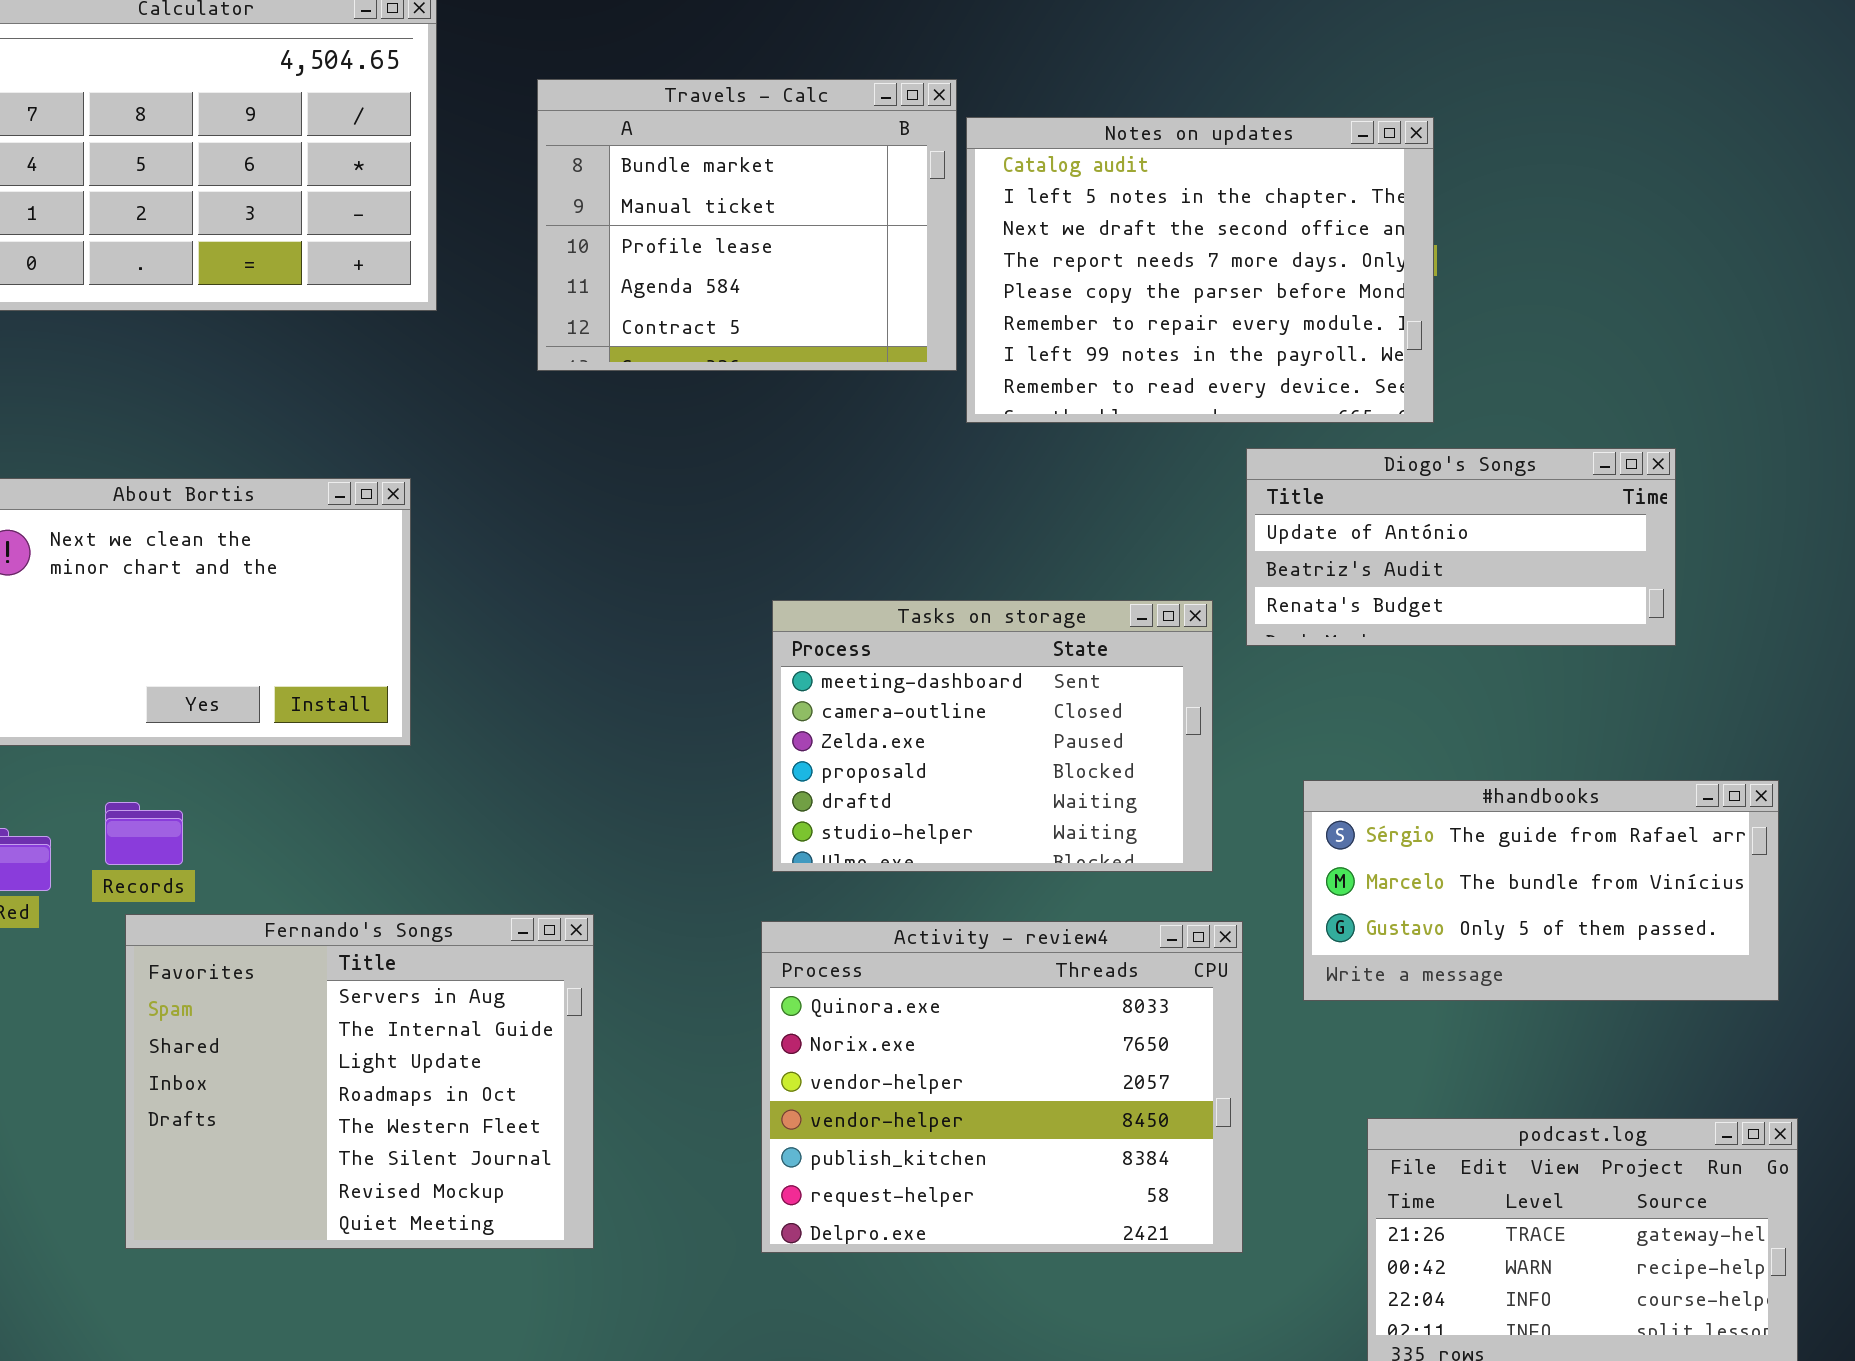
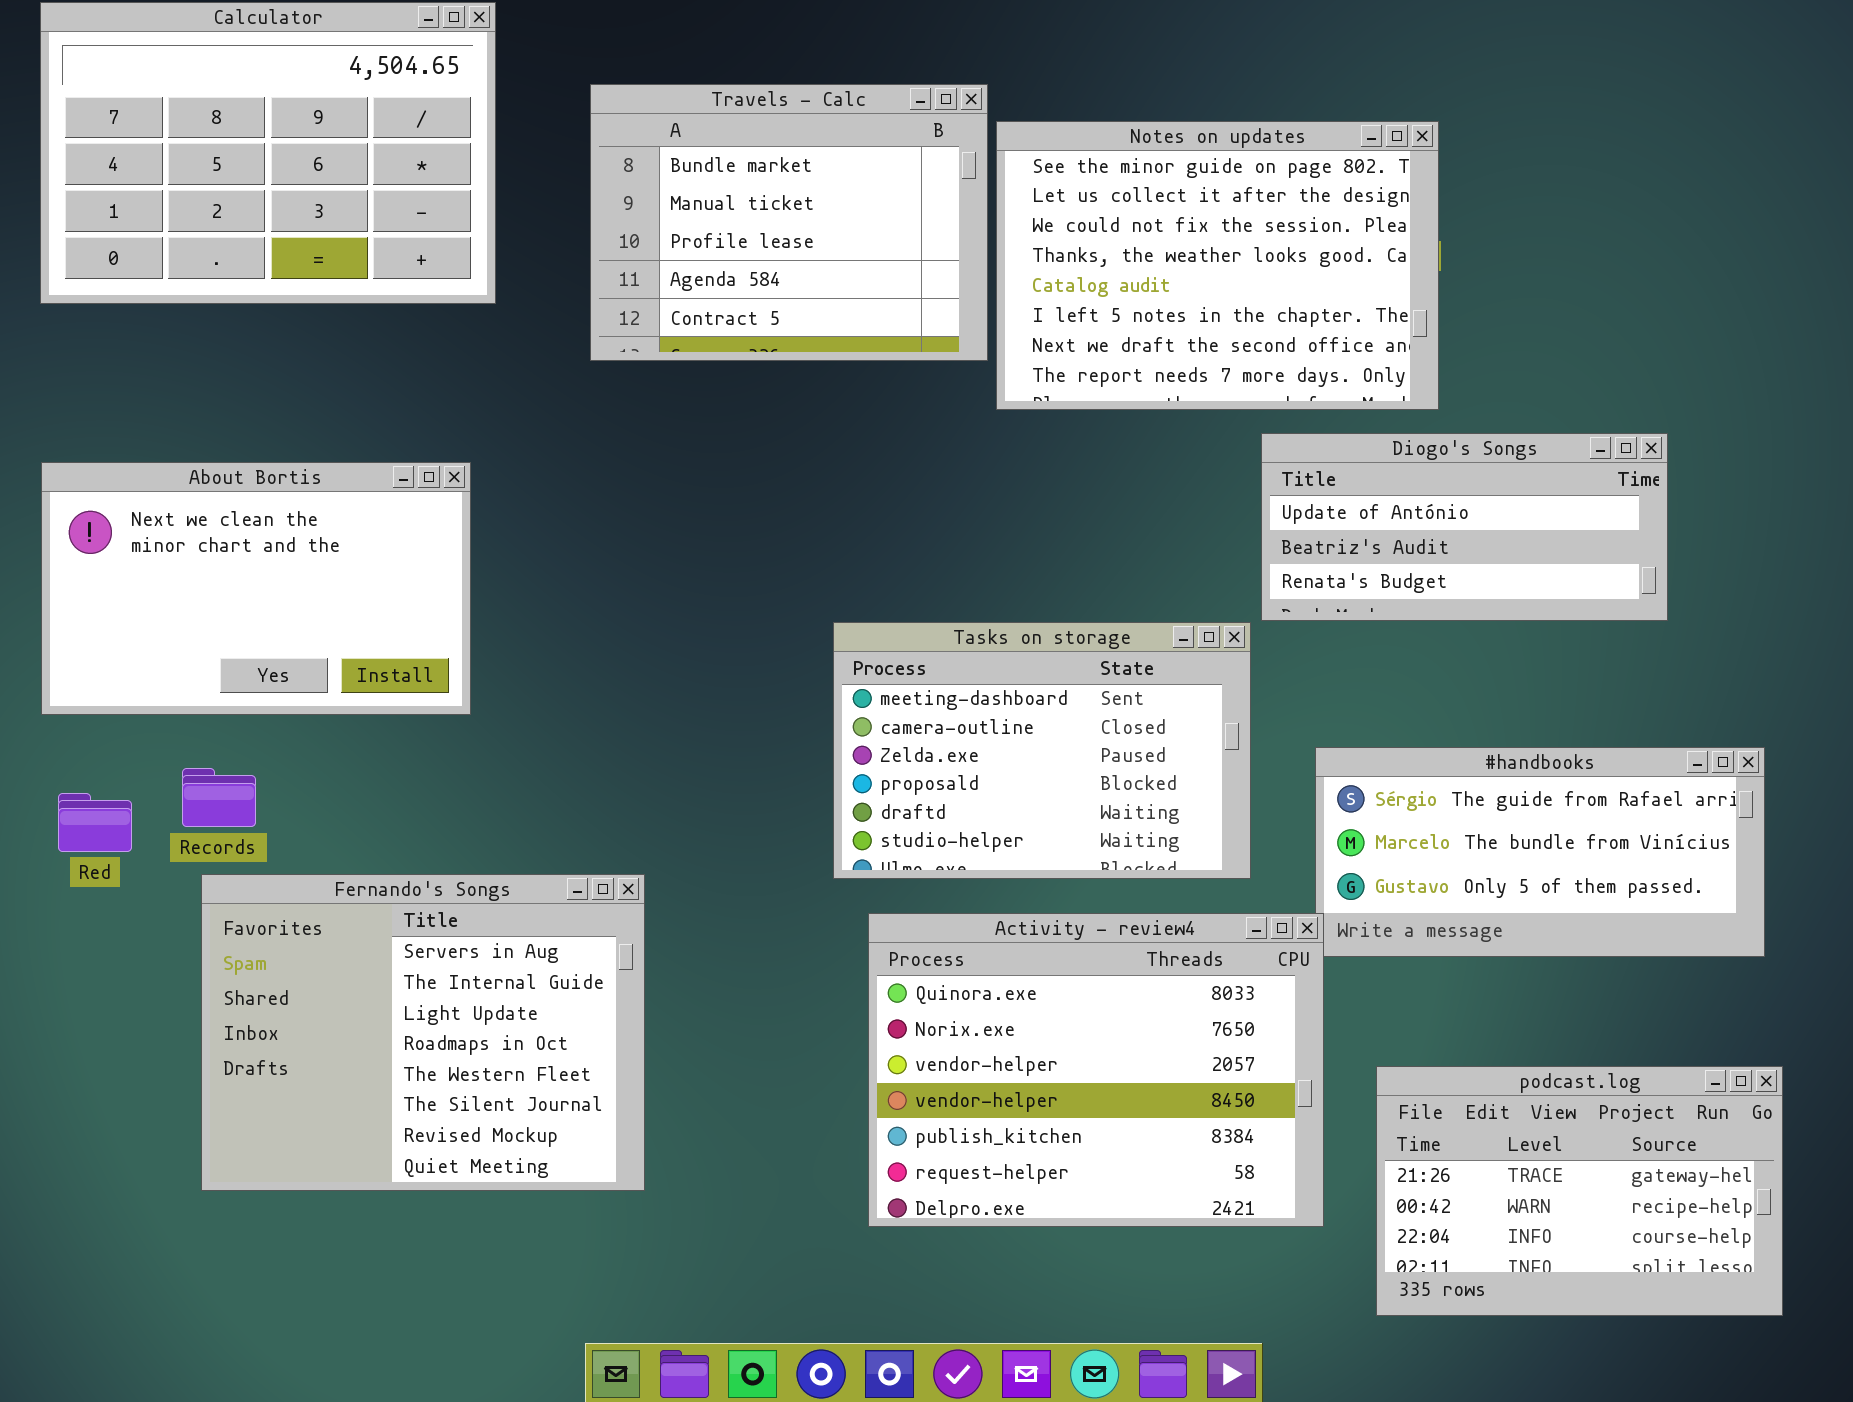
Notes on updates: [966,117,1434,423] -> [996,121,1439,410], scrolled up 4 rows
Tasks on storage: [772,600,1213,872] -> [833,622,1251,879], moved
Activity - review4: [761,921,1243,1253] -> [868,913,1324,1227], moved

